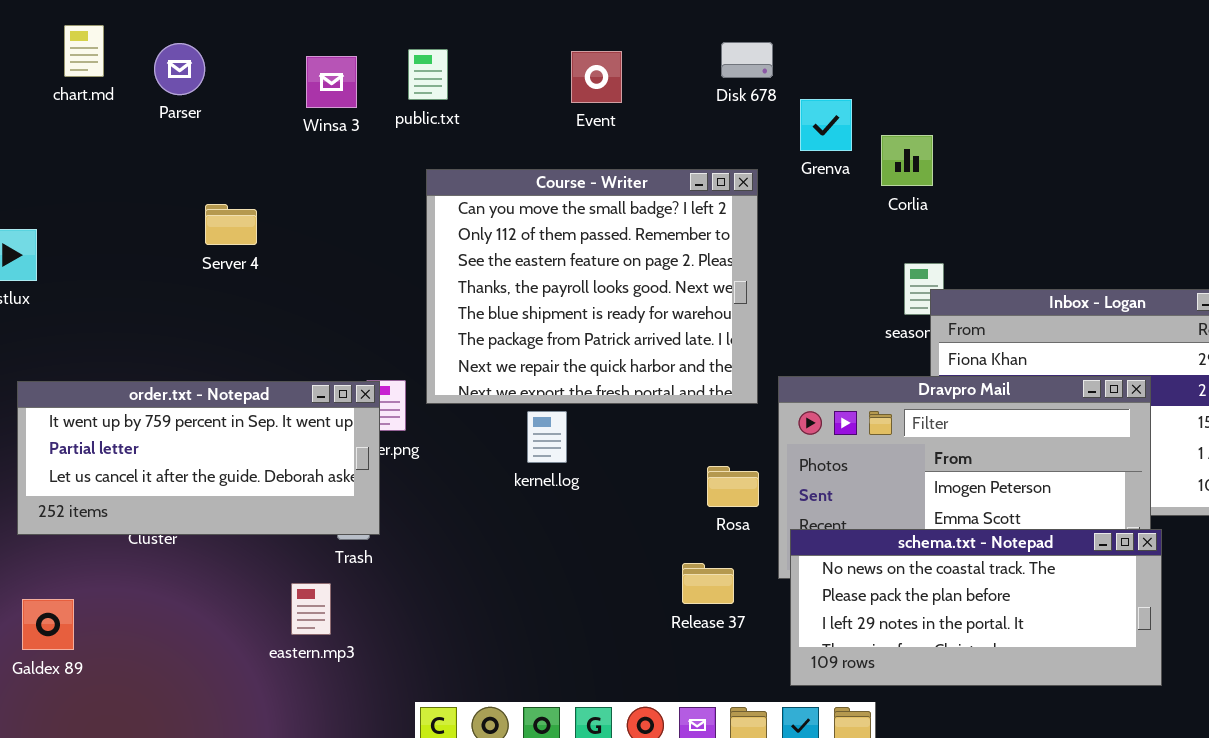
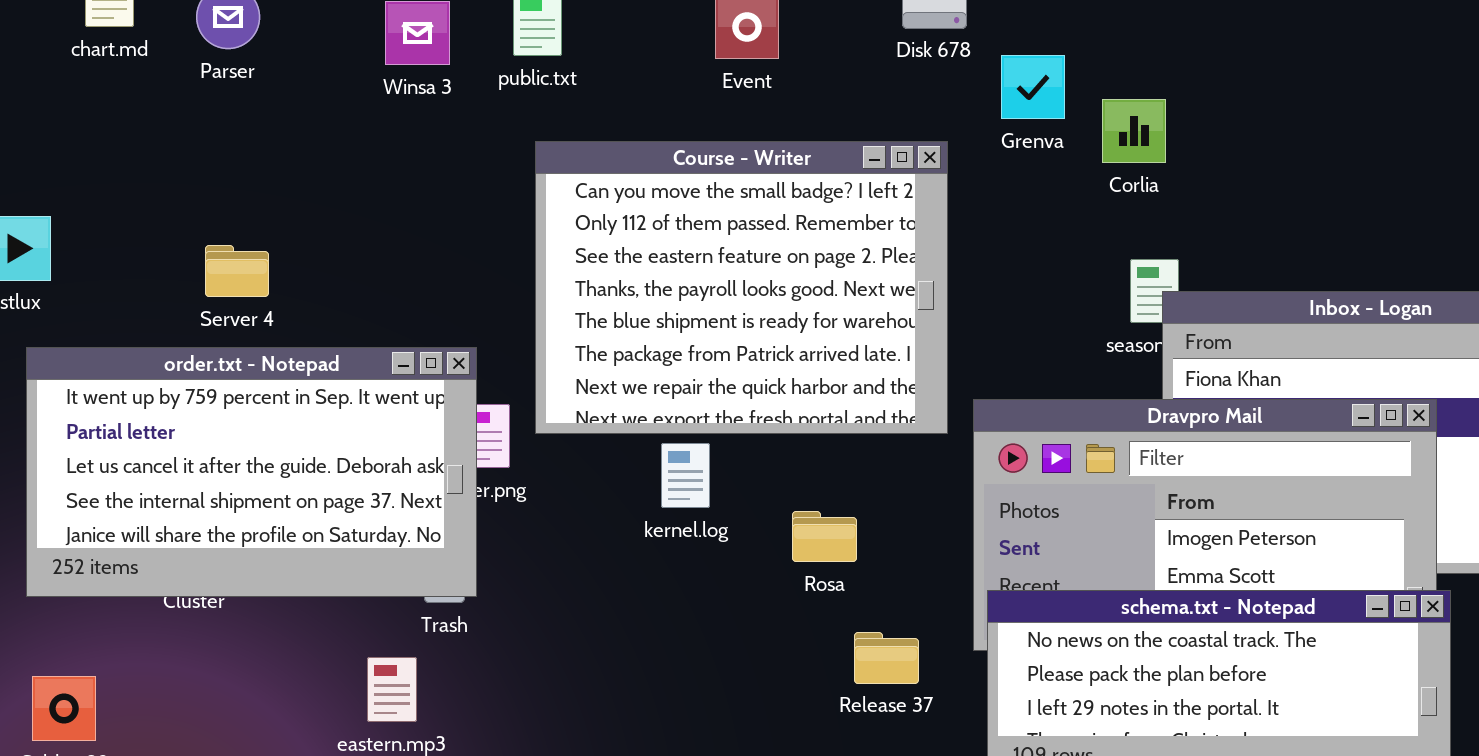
Server 4: [205,204,257,245] -> [205,245,269,297], moved
order.txt - Notepad: [17,381,380,535] -> [26,347,477,597], resized
Rosa: [707,466,759,507] -> [792,511,857,562], moved

